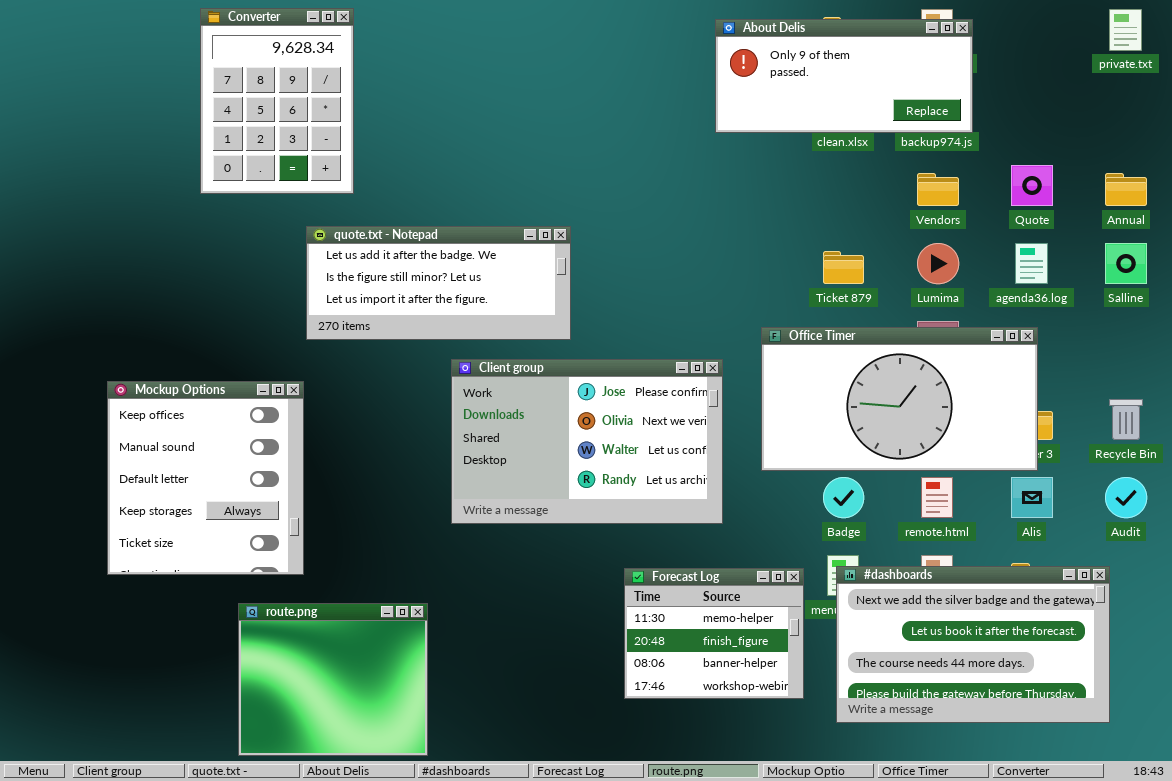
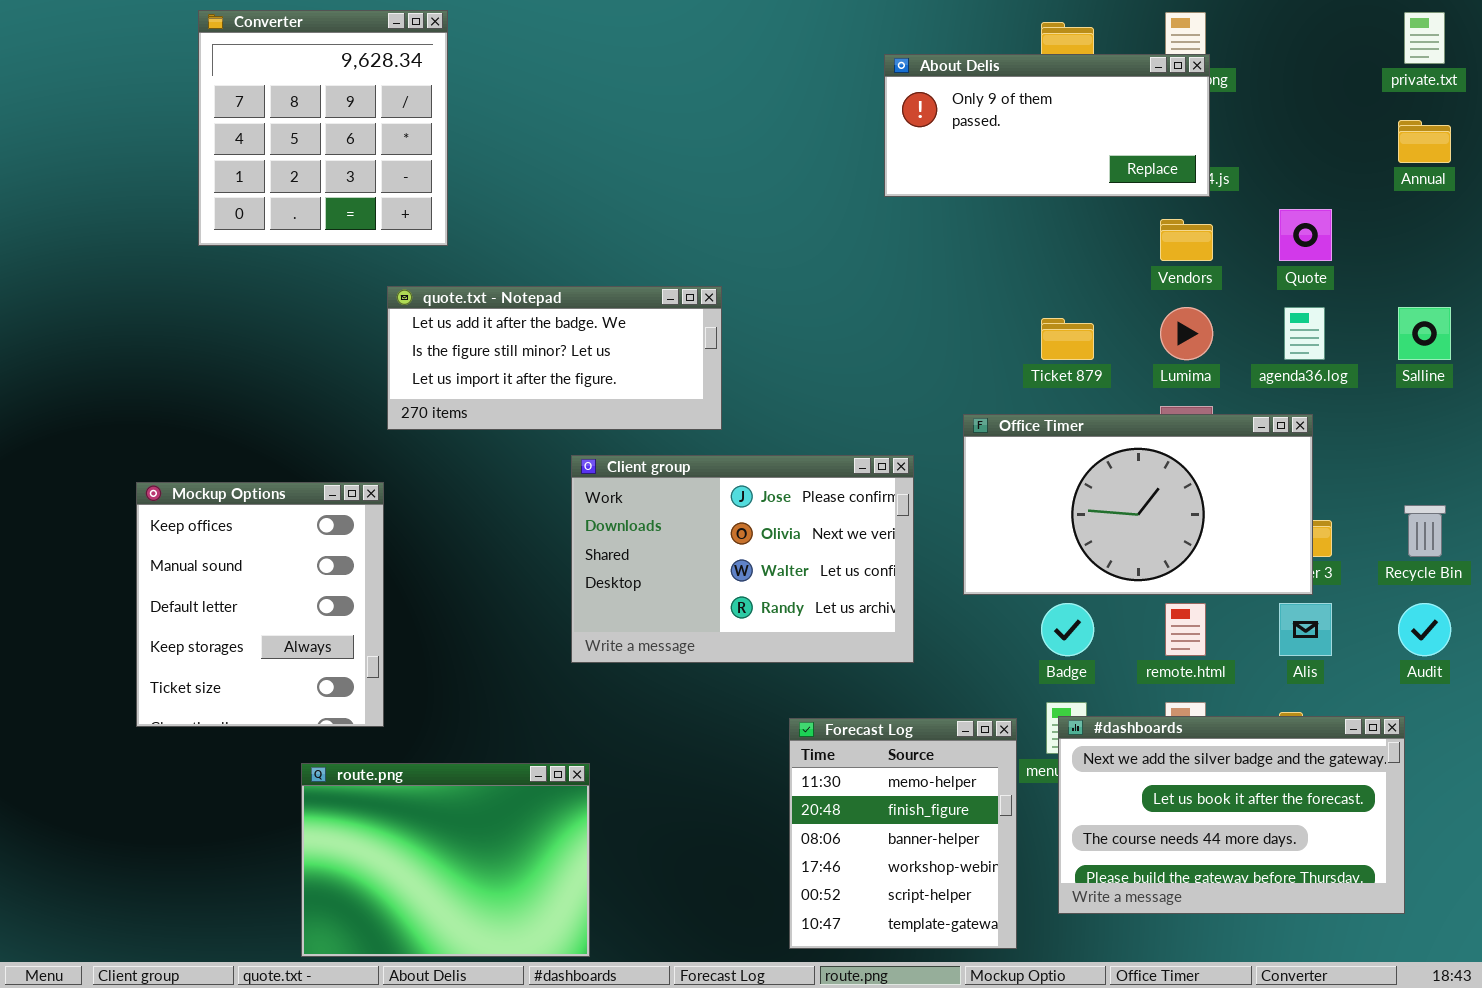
Converter: [200,8,354,194] -> [198,10,448,246], resized
About Delis: [715,19,973,133] -> [884,54,1210,197], moved
Annual: [1105,173,1147,206] -> [1398,120,1451,163], moved
Forecast Log: [624,568,804,699] -> [789,718,1017,949], resized
route.png: [238,603,428,756] -> [301,763,590,957], resized

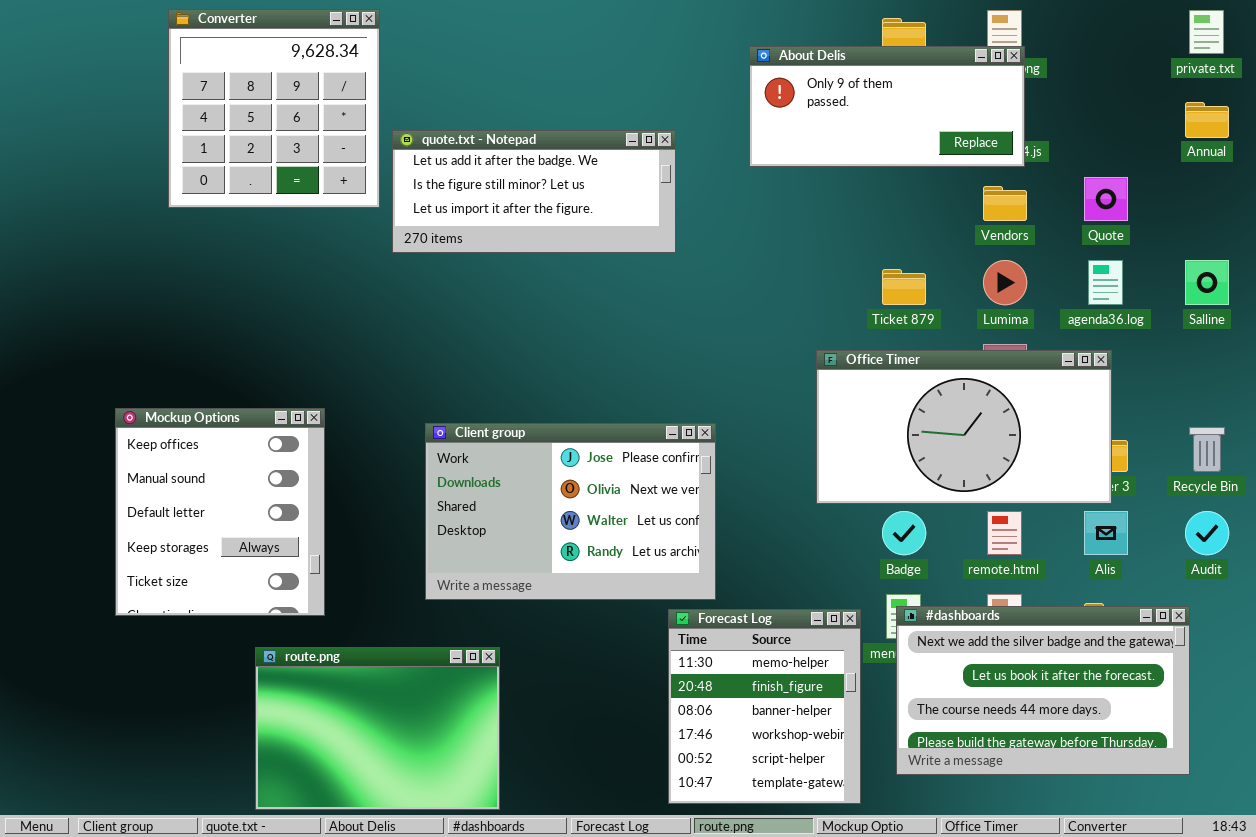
quote.txt - Notepad: [387,286,722,430] -> [392,130,676,253], moved
Client group: [571,455,914,663] -> [425,423,716,600], moved

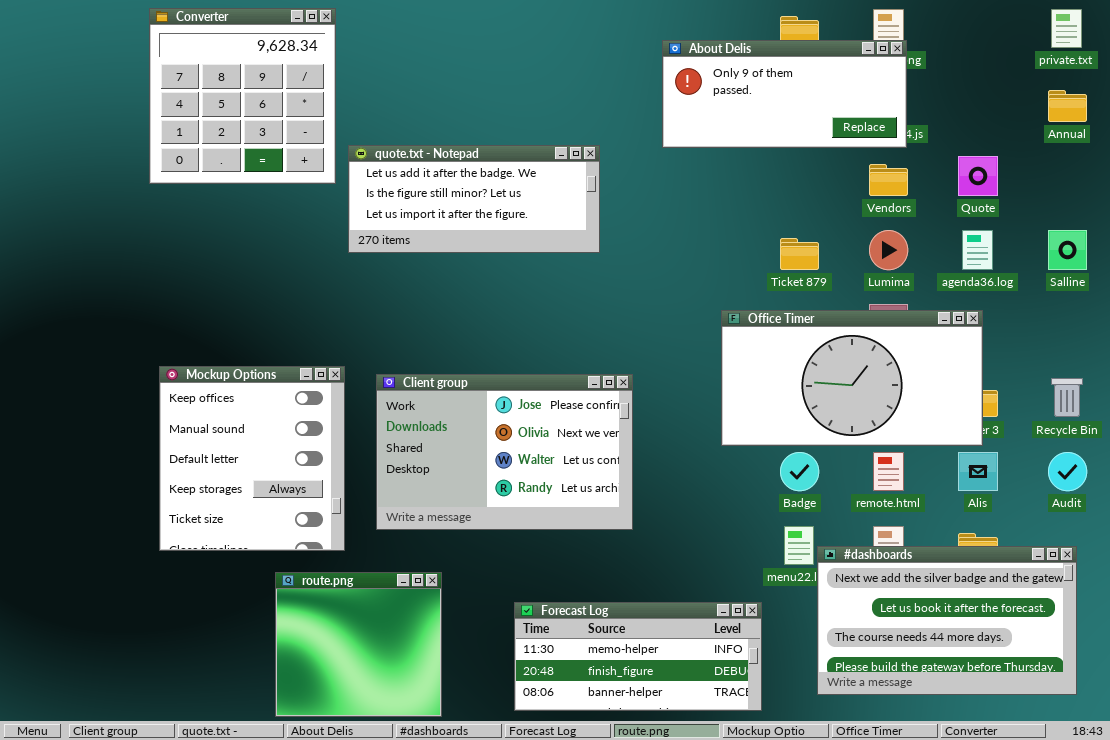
quote.txt - Notepad: [392,130,676,253] -> [348,145,600,253], moved
Mockup Options: [115,408,325,616] -> [159,366,345,551], moved
#dashboards: [896,606,1190,775] -> [817,546,1077,695], moved
Forecast Log: [668,609,861,804] -> [514,602,762,711], resized
route.png: [255,647,500,810] -> [275,572,442,717], resized

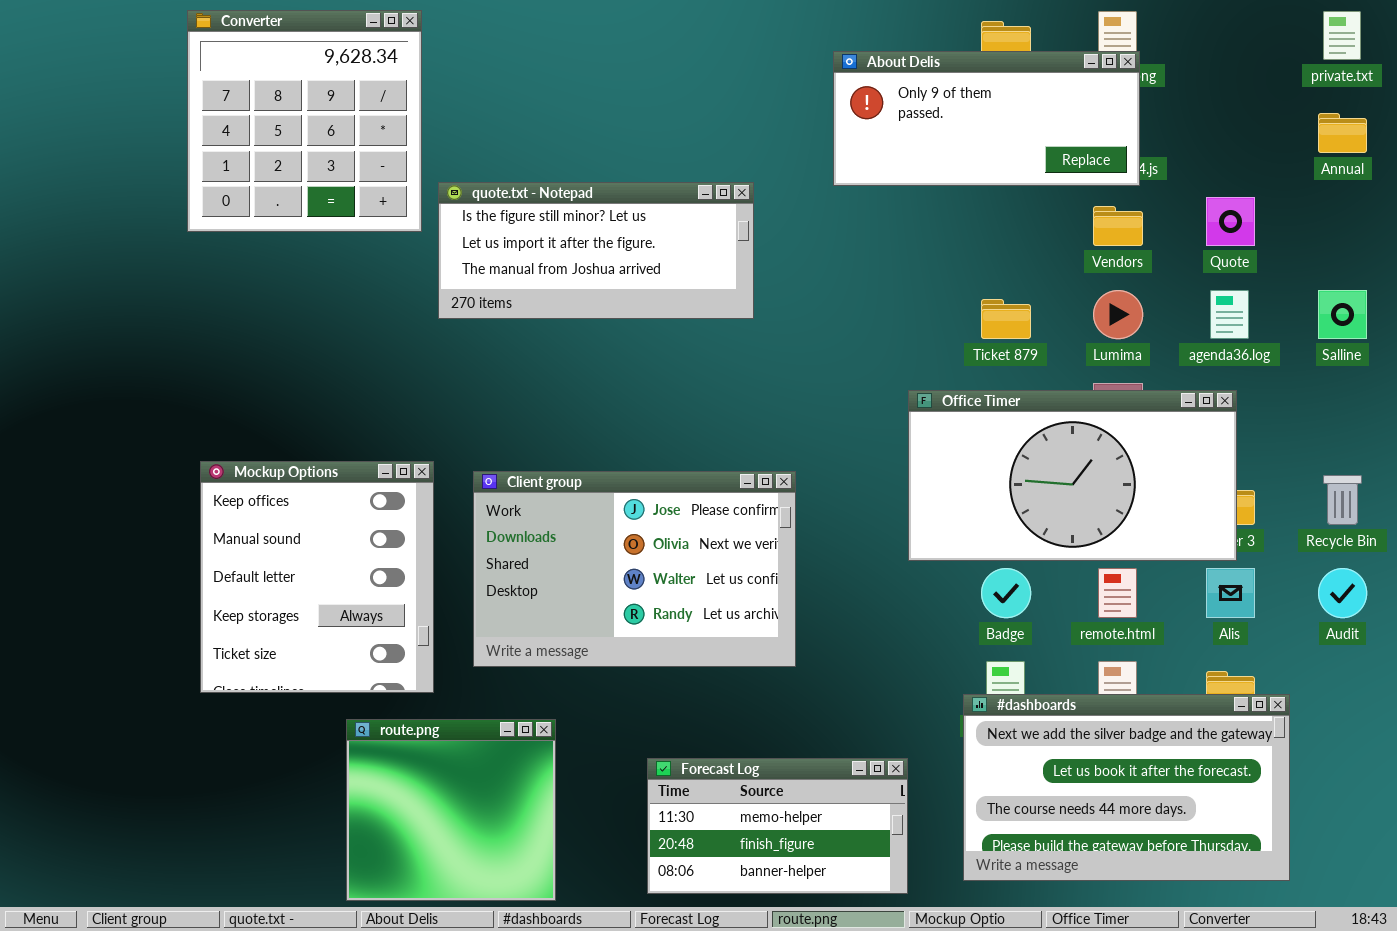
quote.txt - Notepad: [348,145,600,253] -> [438,182,754,319], scrolled down 1 row
#dashboards: [817,546,1077,695] -> [963,694,1290,881], moved
Forecast Log: [514,602,762,711] -> [647,758,908,894], resized

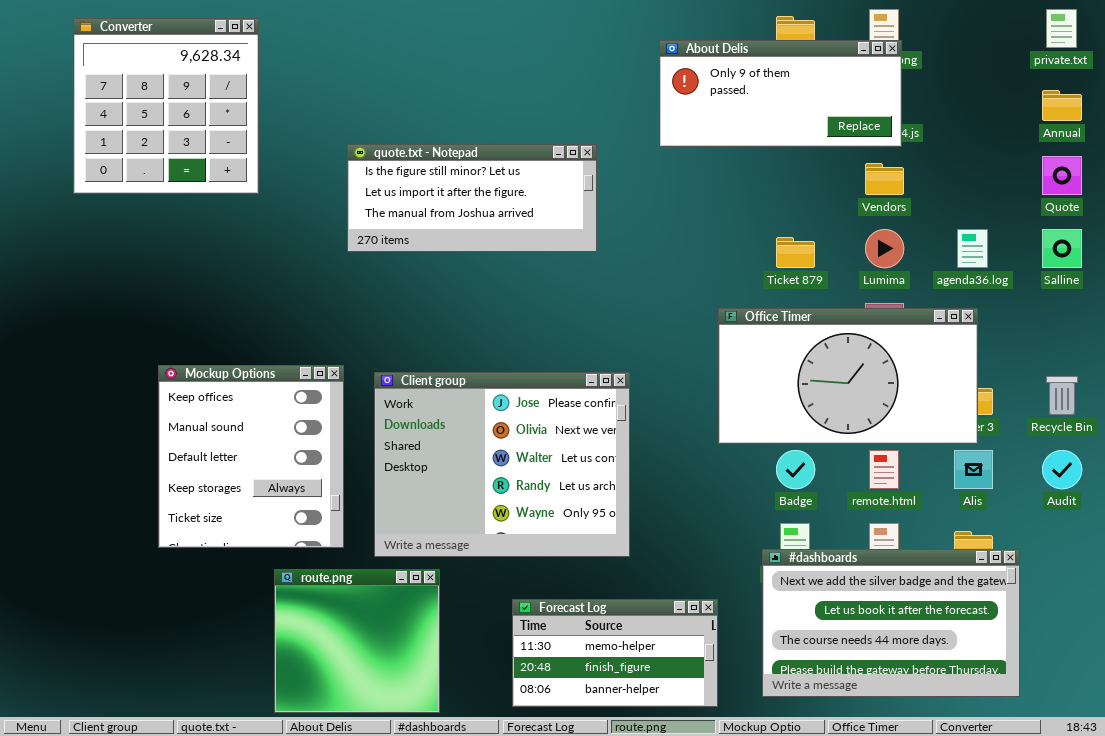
Converter: [187,10,422,232] -> [73,18,259,194], moved
Quote: [1206,197,1255,246] -> [1042,156,1082,195], moved
Client group: [473,471,796,667] -> [374,372,630,557], resized

